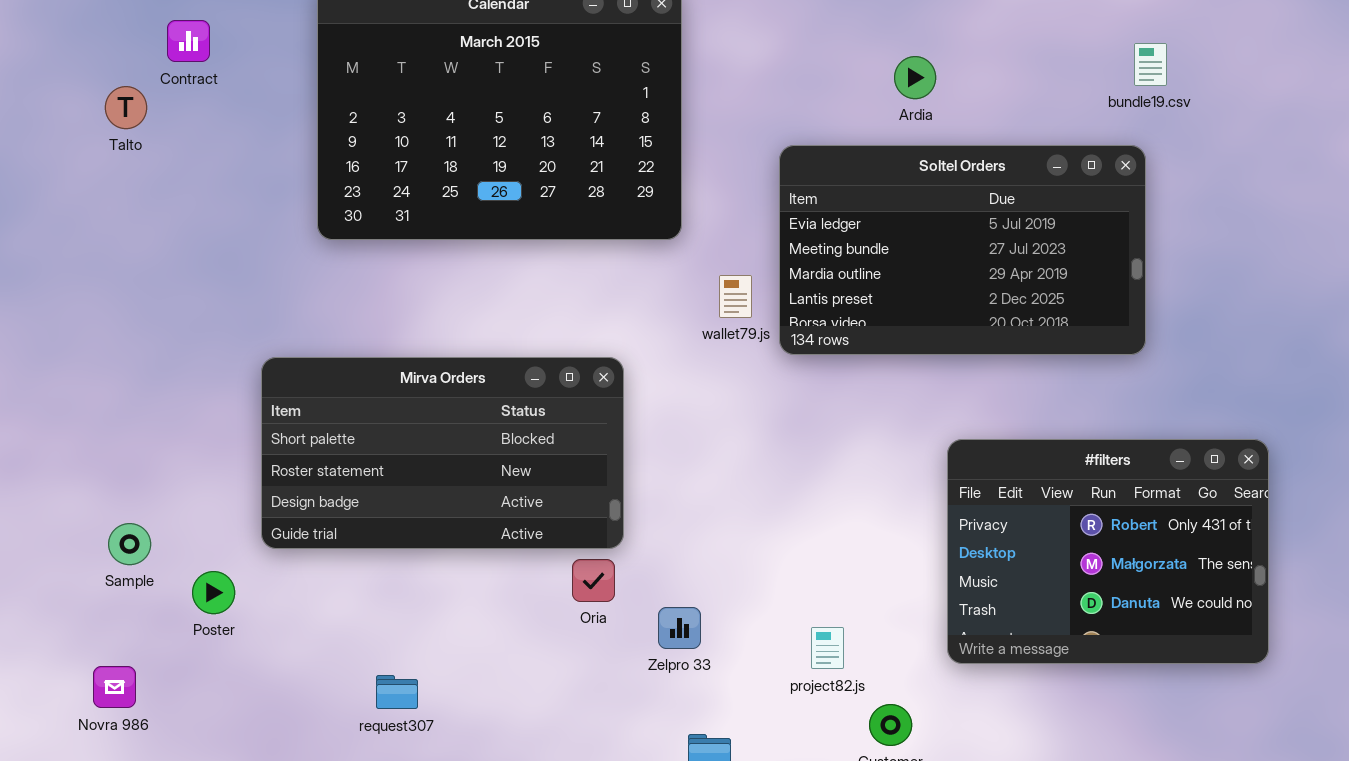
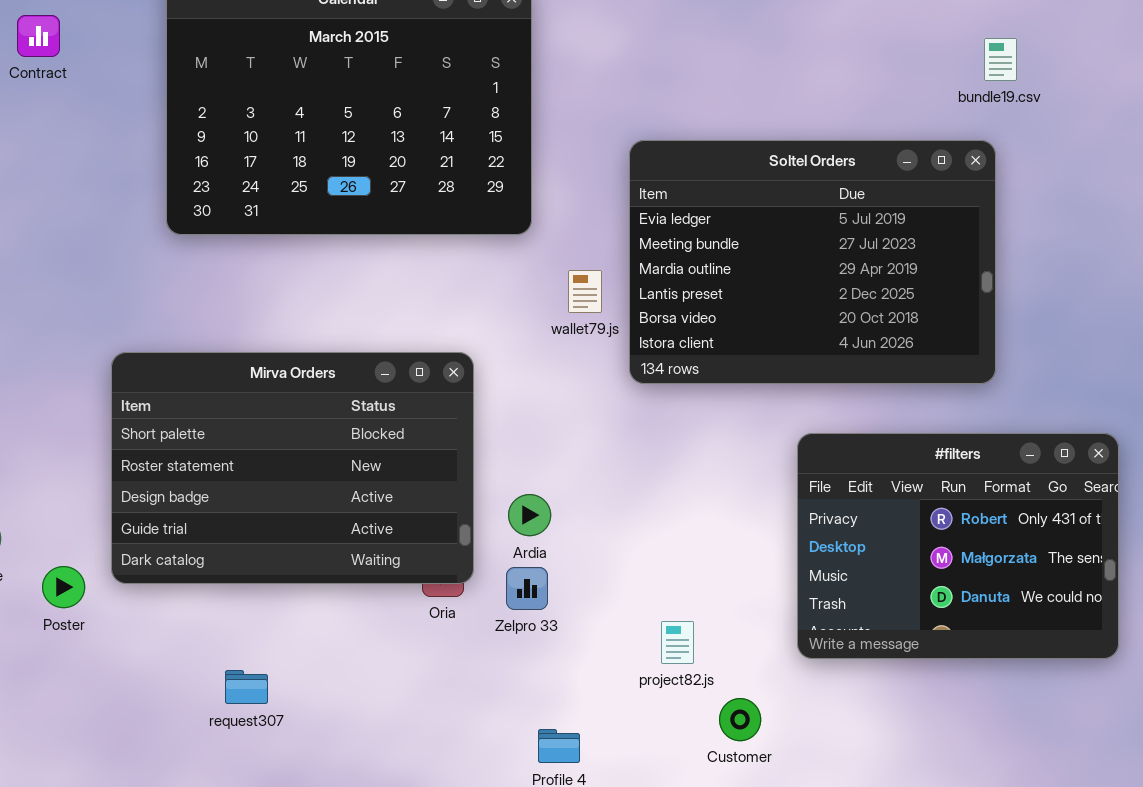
Ardia: [894,56,936,99] -> [508,494,551,536], moved
Soltel Orders: [779,145,1146,355] -> [629,140,996,384], resized
Mirva Orders: [261,357,624,549] -> [111,352,474,584], resized
Zelpro 33: [658,607,701,649] -> [506,567,548,610], moved

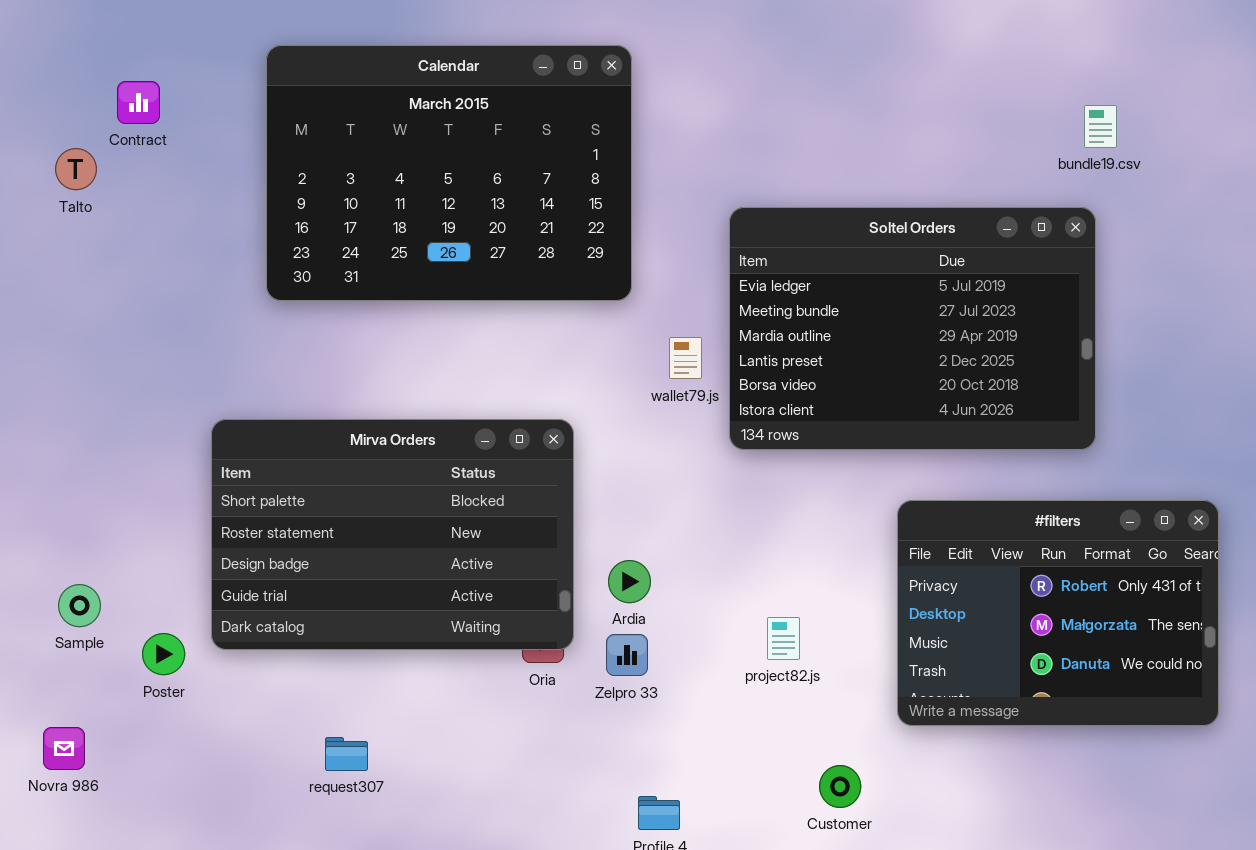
project82.js: [661,621,694,664] -> [767,617,800,660], moved

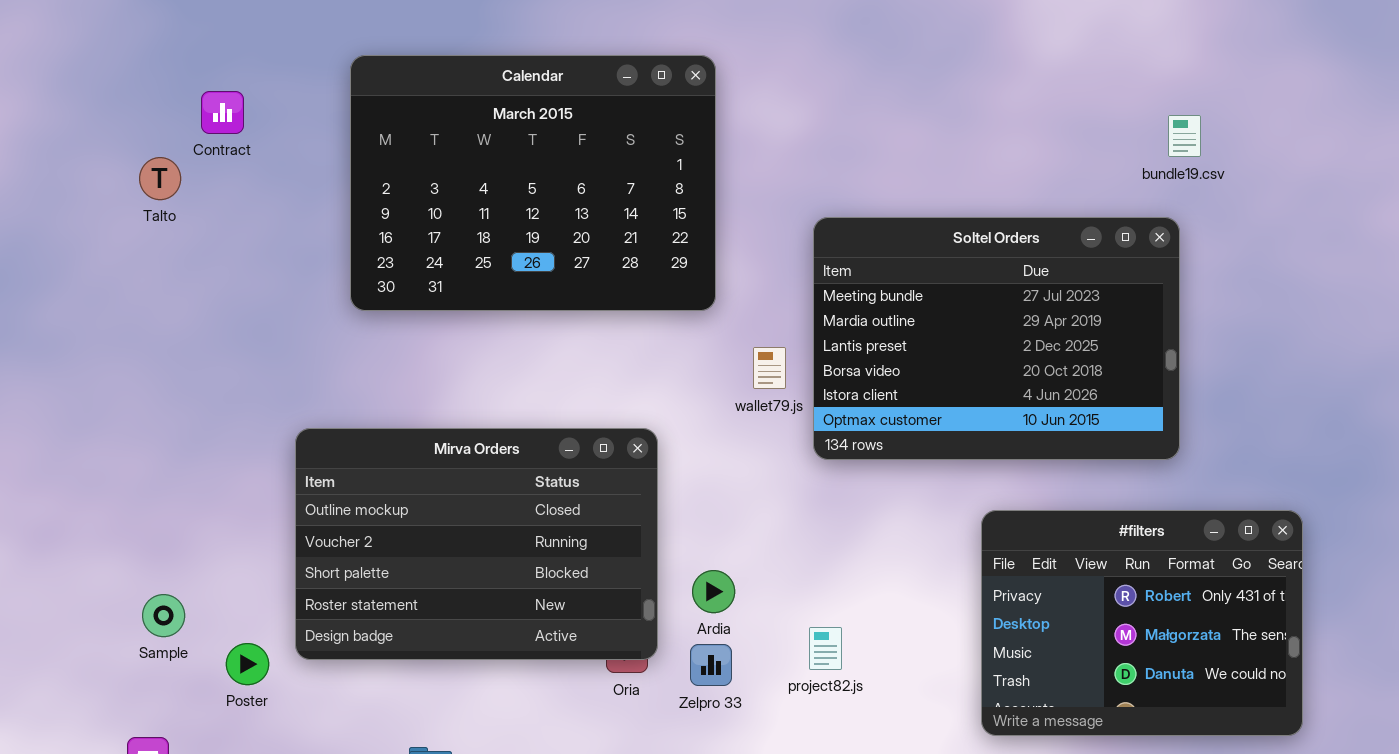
Soltel Orders: [729,207,1096,450] -> [813,217,1180,460], scrolled down 1 row
Mirva Orders: [211,419,574,650] -> [295,428,658,660], scrolled up 2 rows
project82.js: [767,617,800,660] -> [809,627,842,670], moved

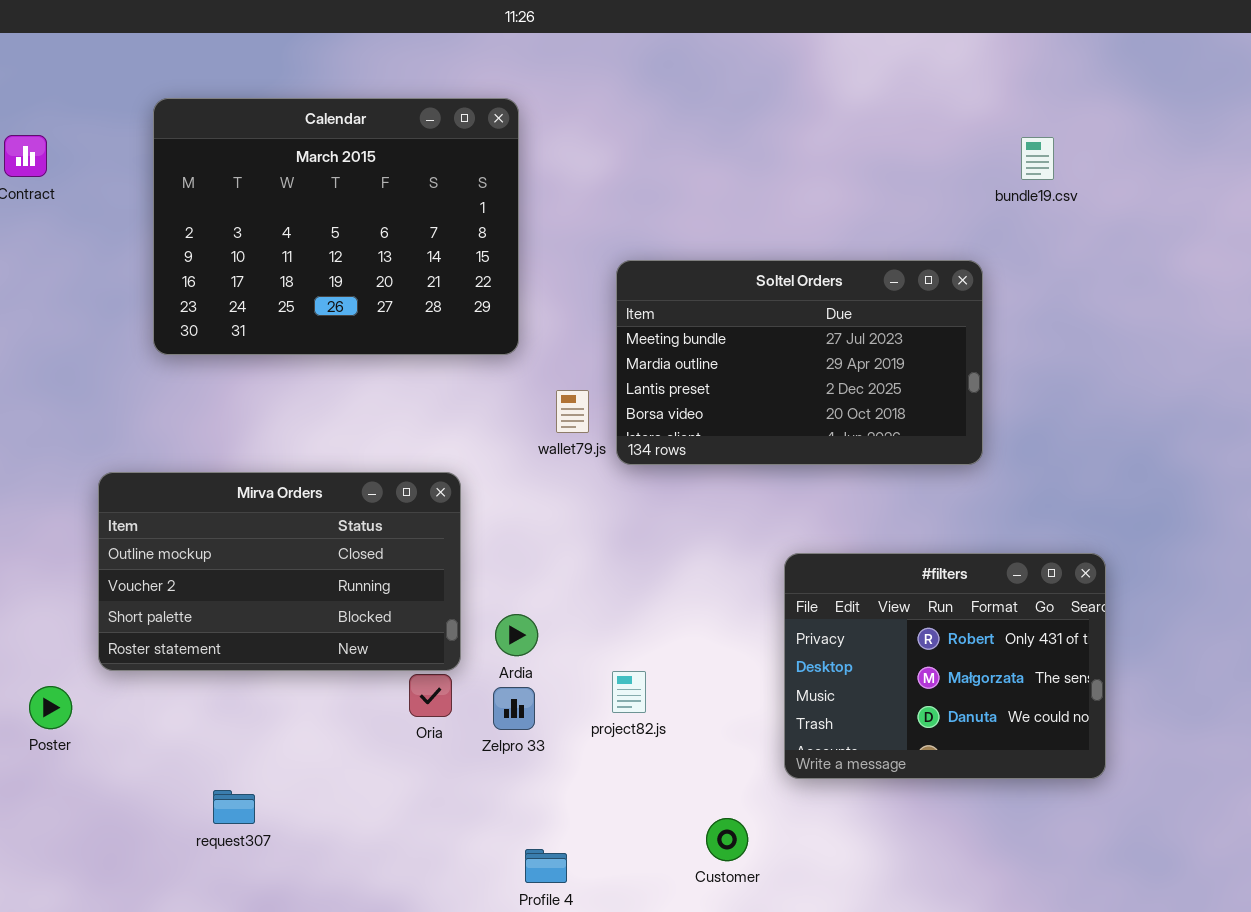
bundle19.csv: [1168,115,1201,157] -> [1021,137,1054,180], moved
Soltel Orders: [813,217,1180,460] -> [616,260,983,465], resized
Mirva Orders: [295,428,658,660] -> [98,472,461,671], resized

